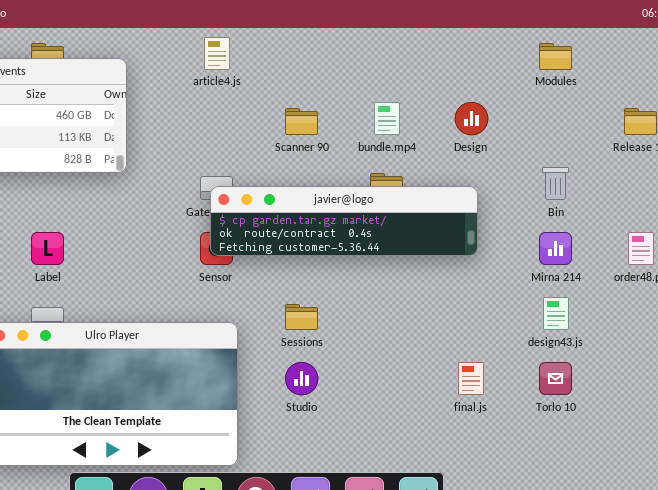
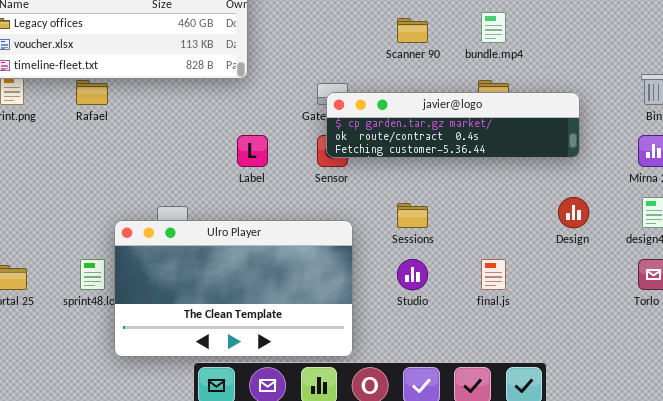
Design: [455,102,488,135] -> [558,197,589,228], moved
Label: [31,232,64,265] -> [237,135,268,167], moved
final.js: [458,362,484,395] -> [481,259,506,290], moved

